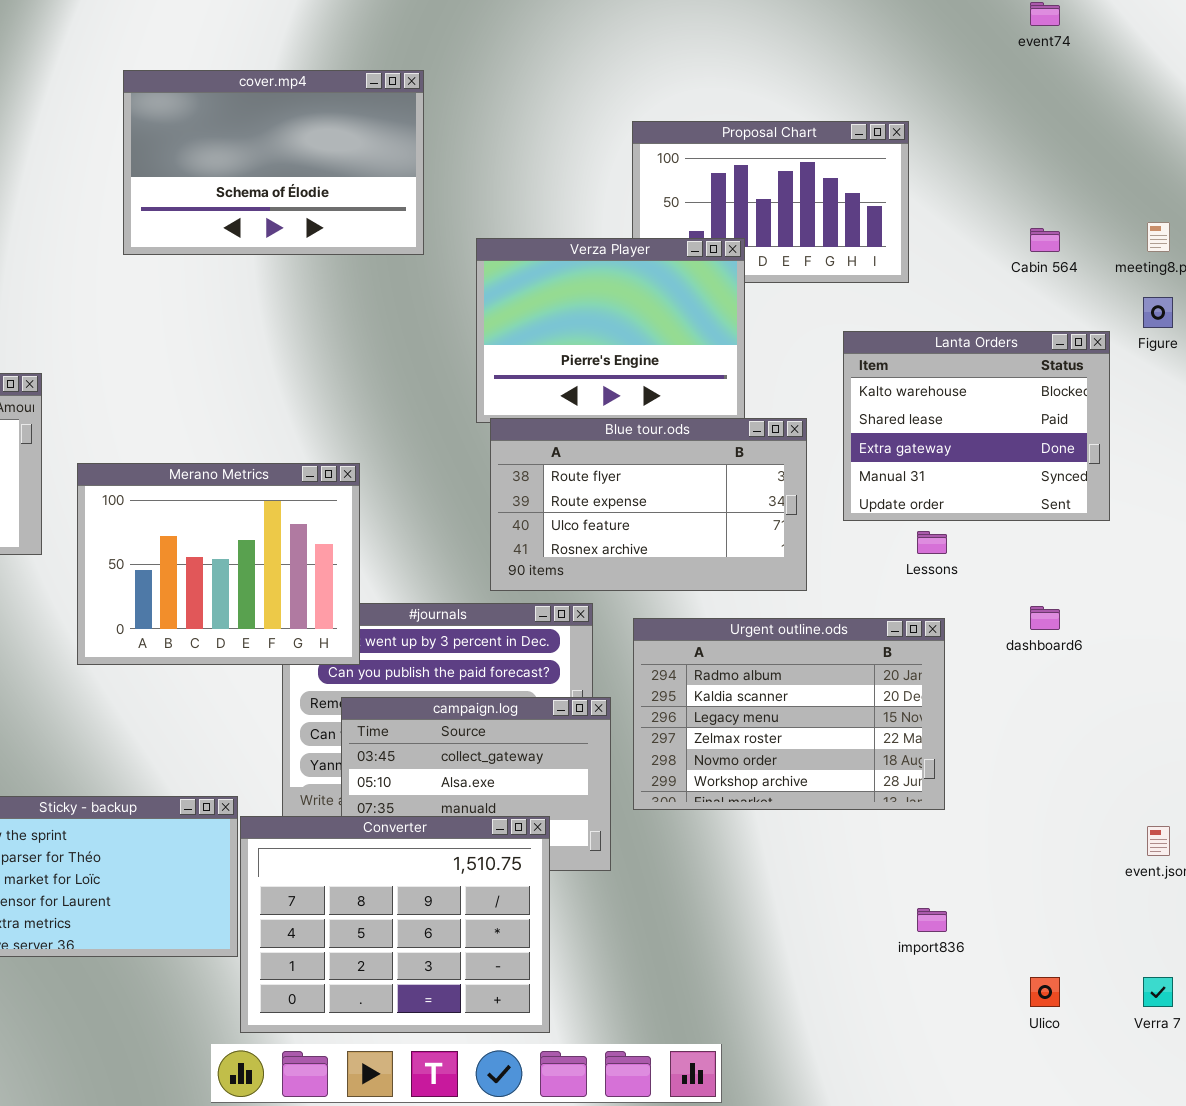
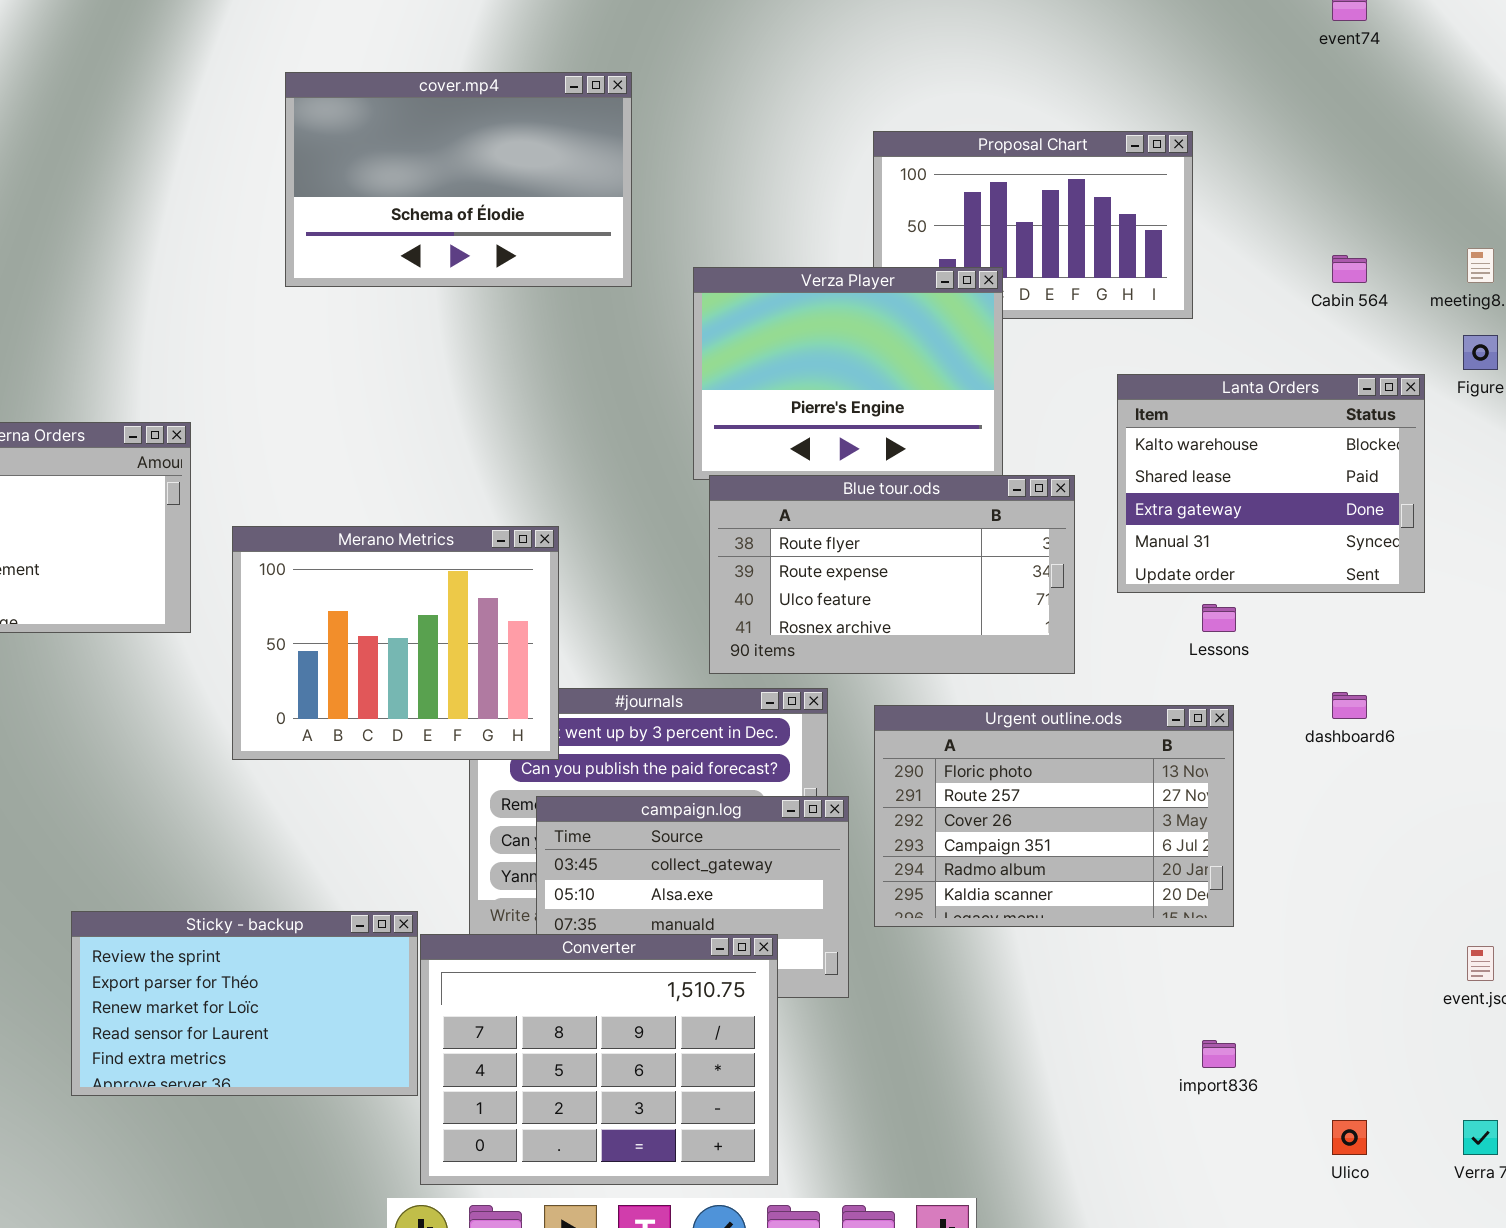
Urgent outline.ods: [633,618,945,810] -> [874,705,1234,927], scrolled up 4 rows

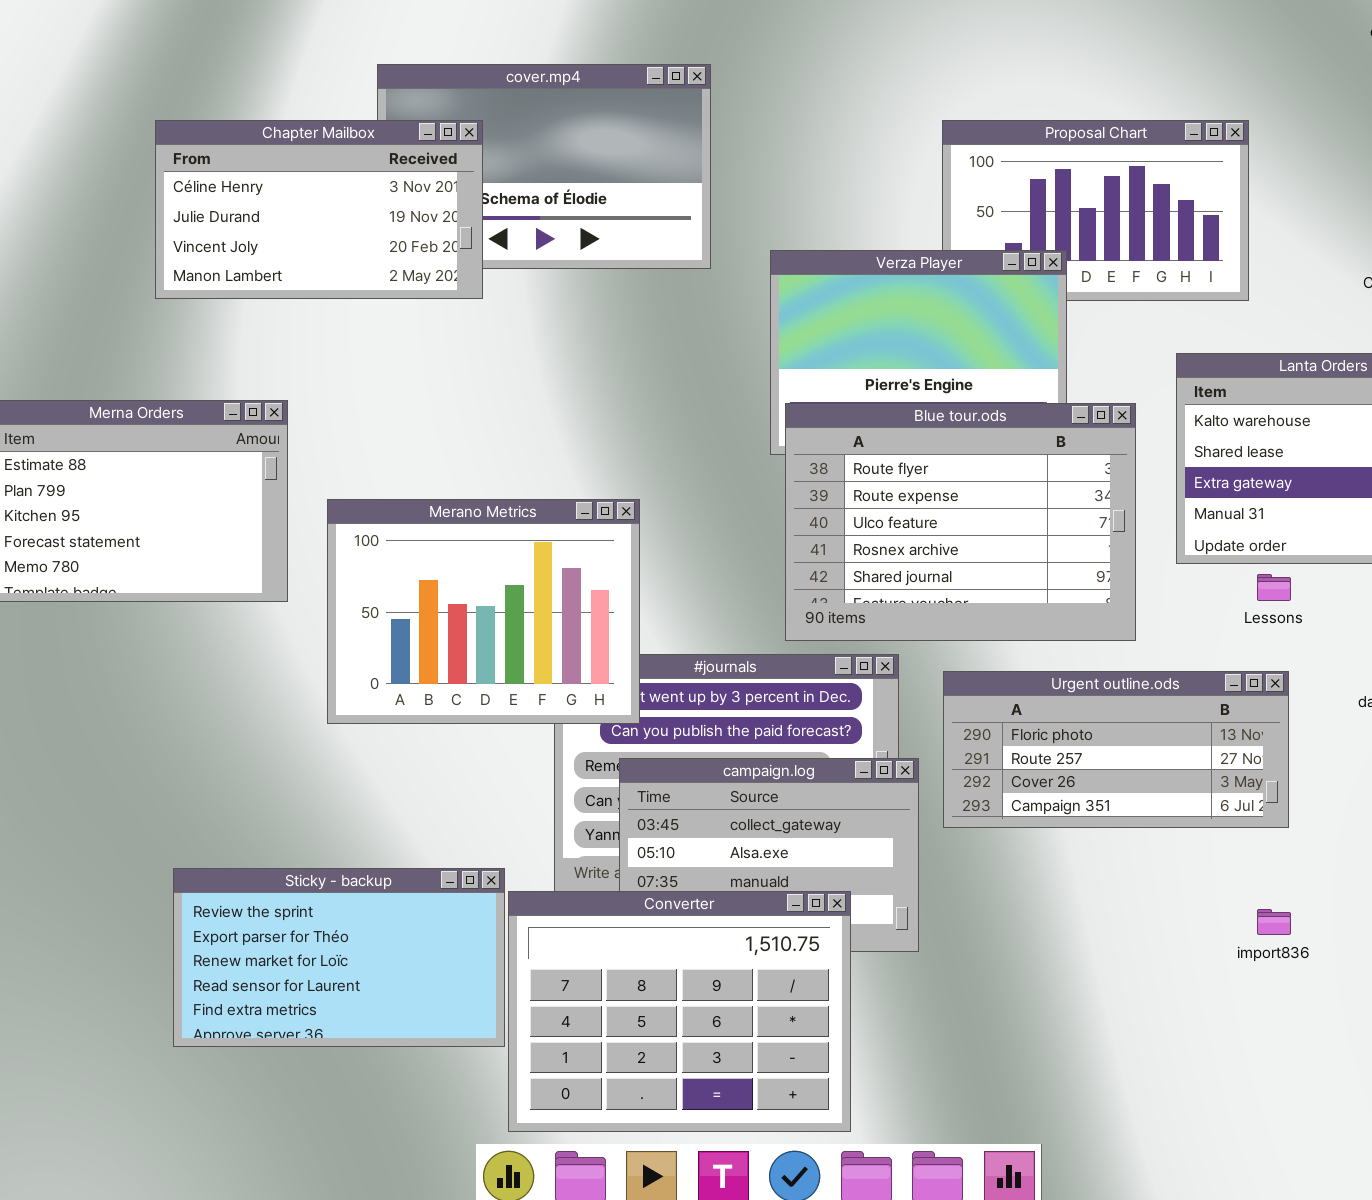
Chapter Mailbox: none -> [155,120,483,299], opened
Blue tour.ods: [709,475,1075,674] -> [785,403,1136,641], resized
Urgent outline.ods: [874,705,1234,927] -> [943,671,1289,828], resized
import836: [1202,1040,1236,1068] -> [1257,909,1291,935], moved

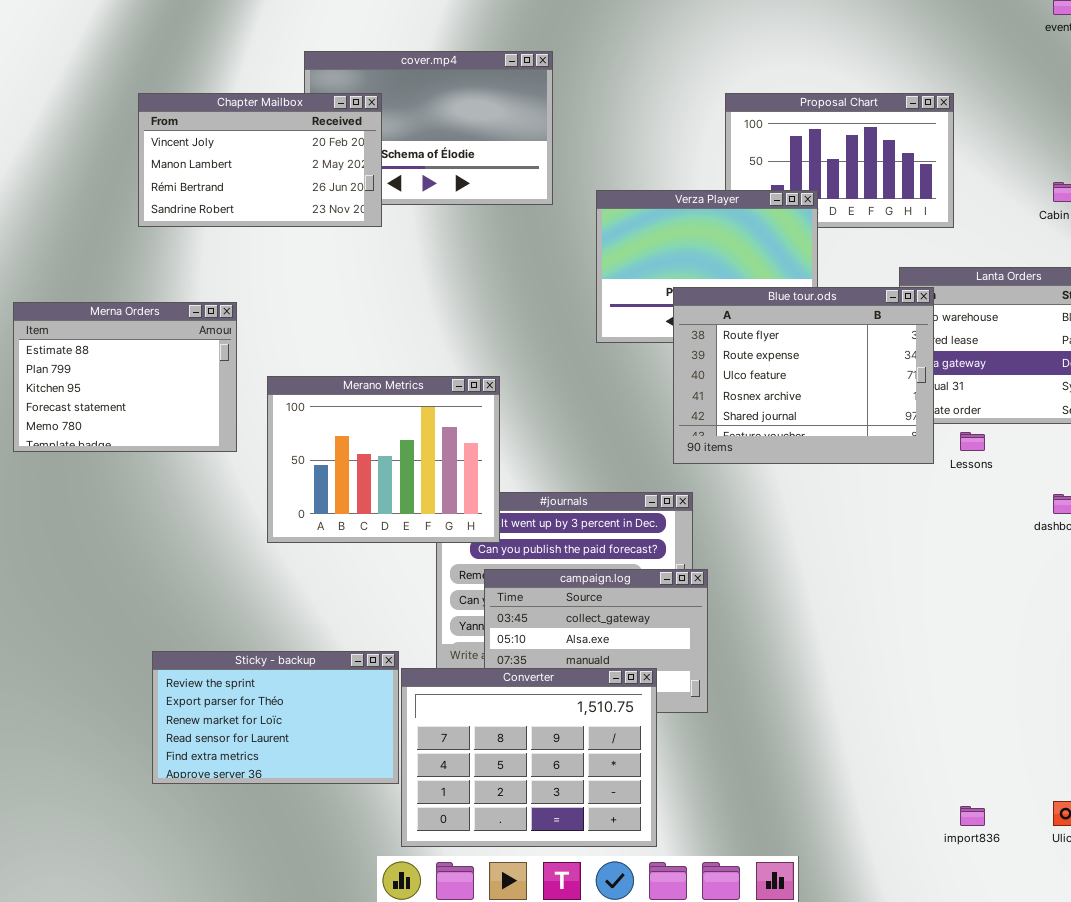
Chapter Mailbox: [155,120,483,299] -> [138,93,382,227], scrolled down 2 rows
Blue tour.ods: [785,403,1136,641] -> [673,287,934,464], moved
Urgent outline.ods: [943,671,1289,828] -> none, closed
import836: [1257,909,1291,935] -> [960,806,985,826], moved

